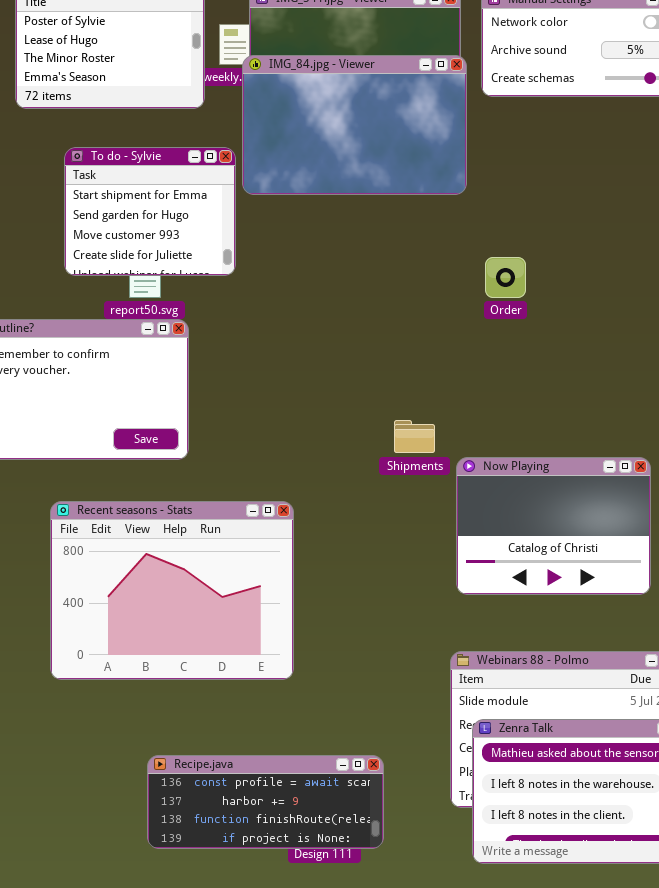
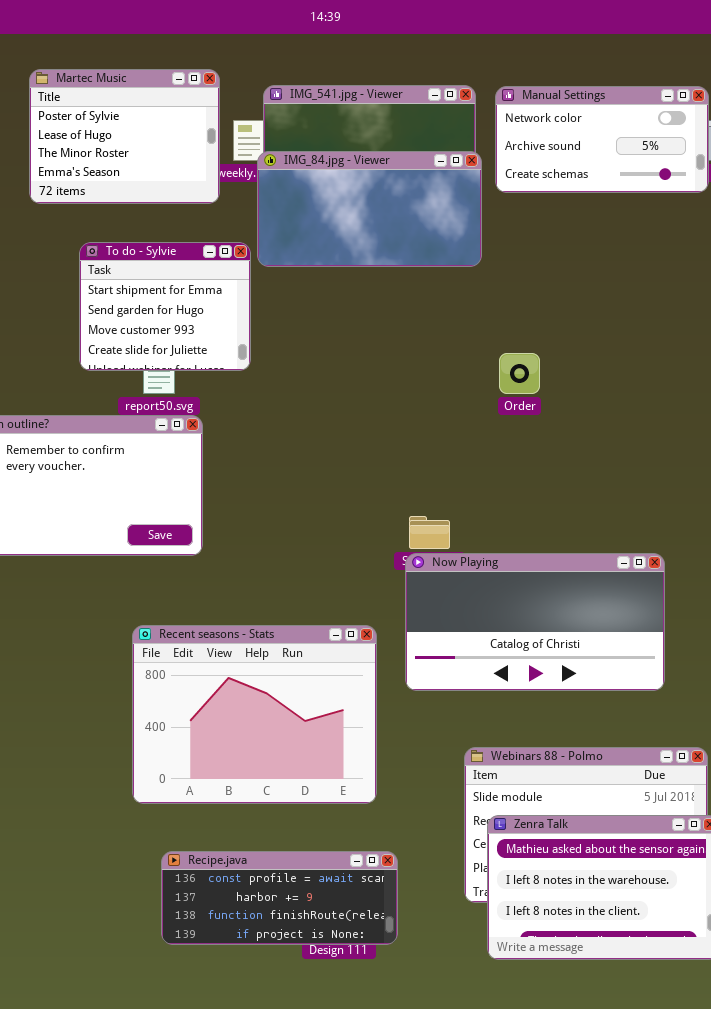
IMG_84.jpg - Viewer: [242,55,467,195] -> [257,151,482,267], resized
Now Playing: [456,457,651,595] -> [405,553,665,691], resized
Recent seasons - Stats: [50,501,294,680] -> [132,625,377,804], moved

